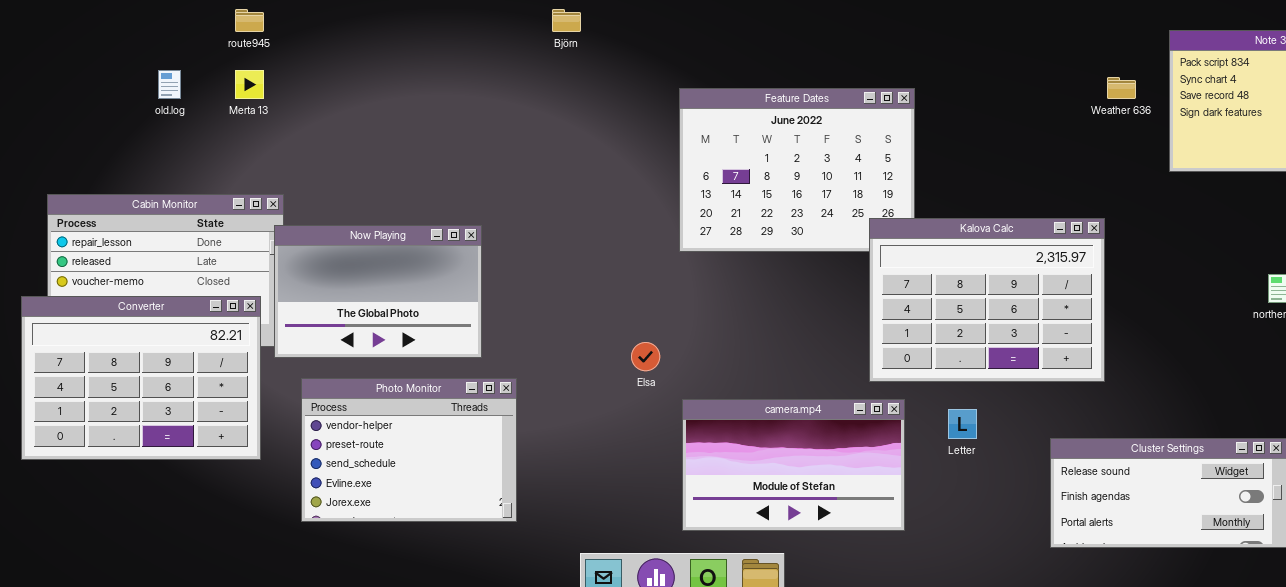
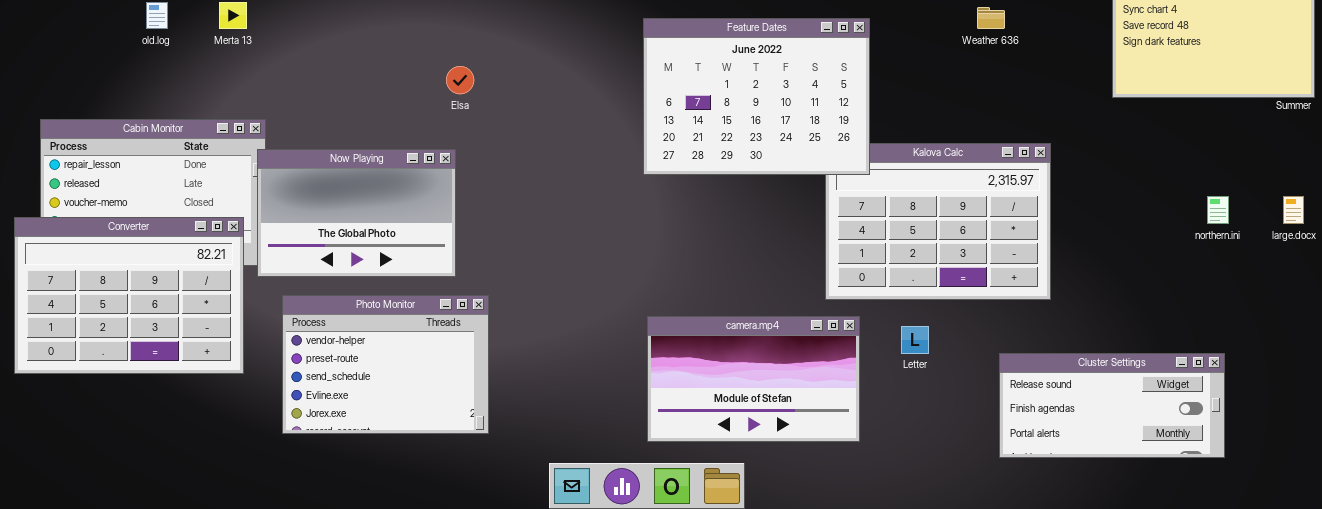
Weather 636: [1107,77,1136,99] -> [977,7,1005,29], moved
Feature Dates: [679,88,915,252] -> [643,18,870,175], raised
Elsa: [631,342,660,371] -> [446,66,474,94], moved

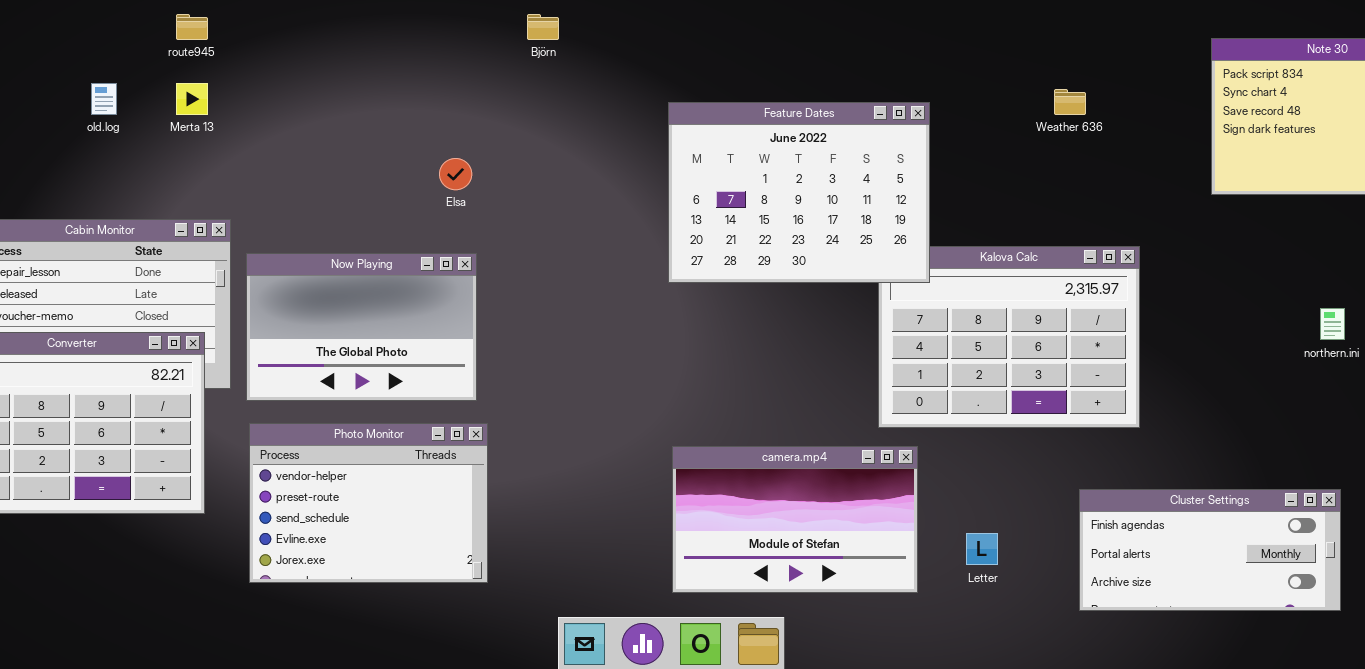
Now Playing: [257,149,456,277] -> [246,253,477,401], moved
Letter: [901,326,929,354] -> [966,533,998,565], moved
Cluster Settings: [999,353,1225,458] -> [1079,489,1341,611], scrolled down 1 row

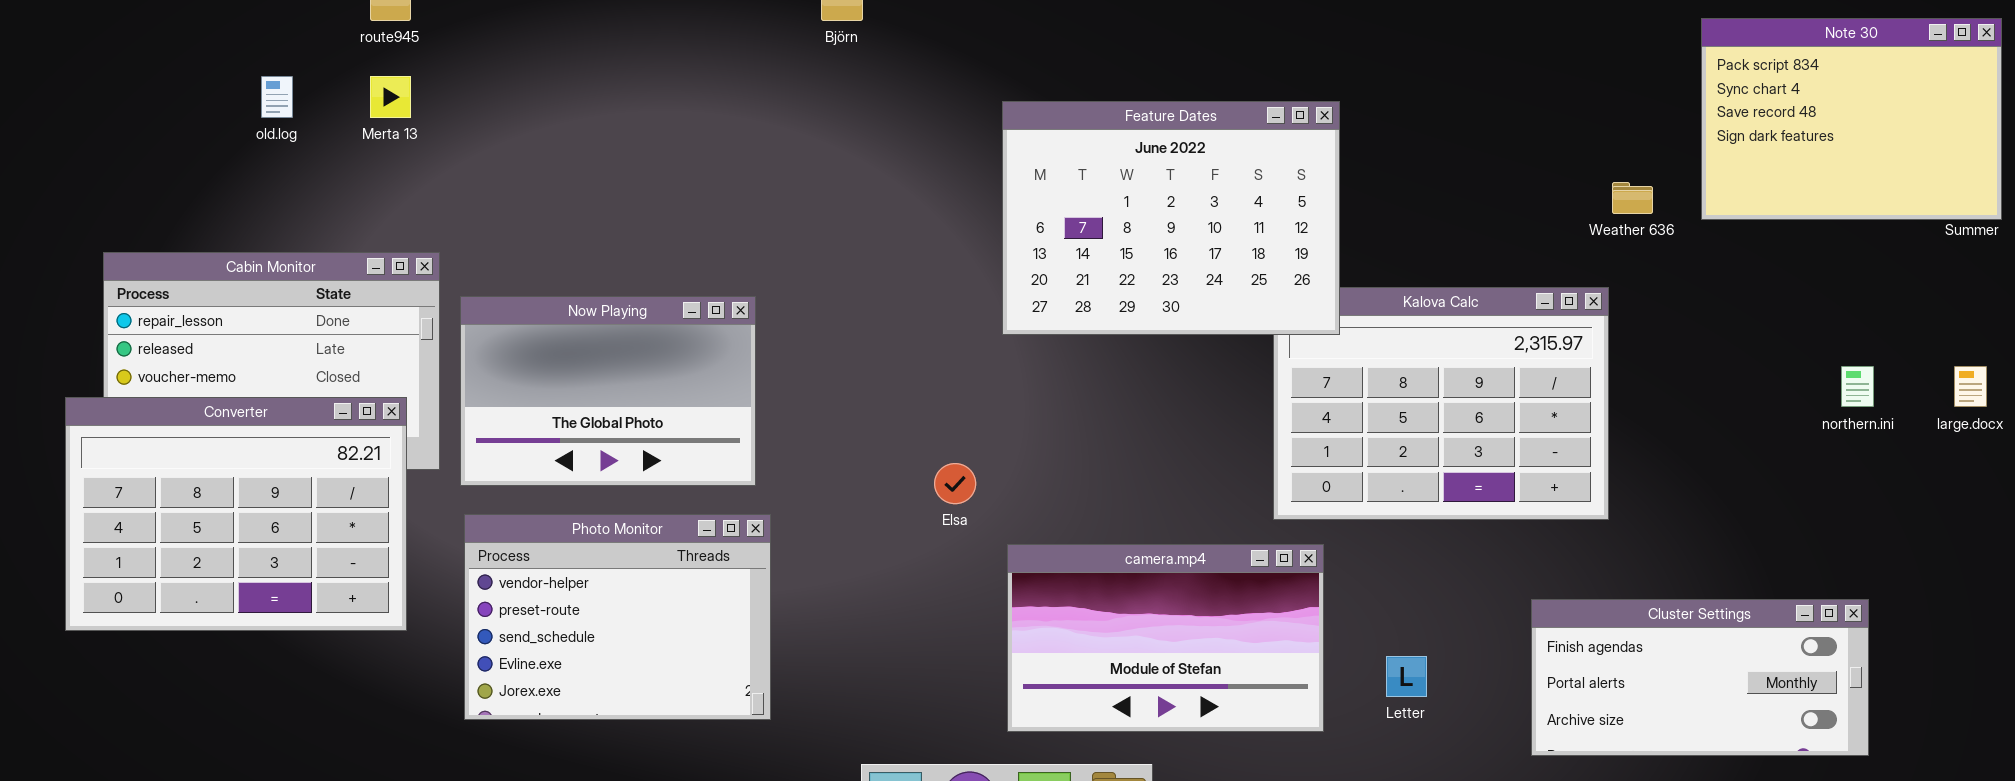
Weather 636: [1054,89,1086,115] -> [1612,182,1653,214], moved
Elsa: [439,158,472,190] -> [934,463,976,504], moved

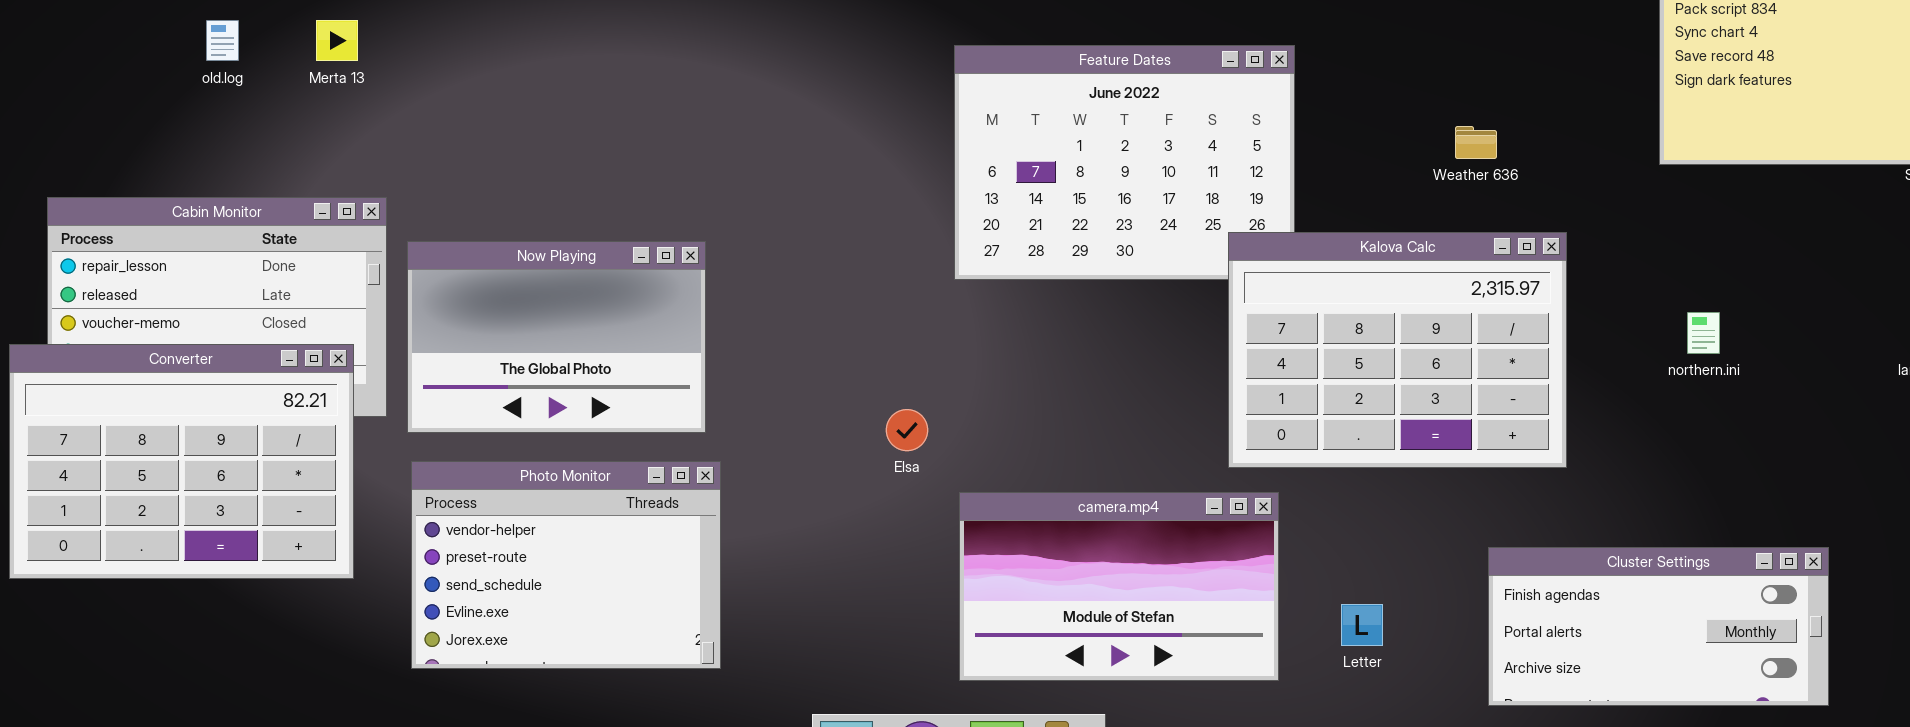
Weather 636: [1612,182,1653,214] -> [1455,126,1497,159], moved
Kalova Calc: [1273,287,1609,520] -> [1228,232,1567,468], raised
northern.ini: [1841,366,1874,407] -> [1687,312,1720,354], moved

